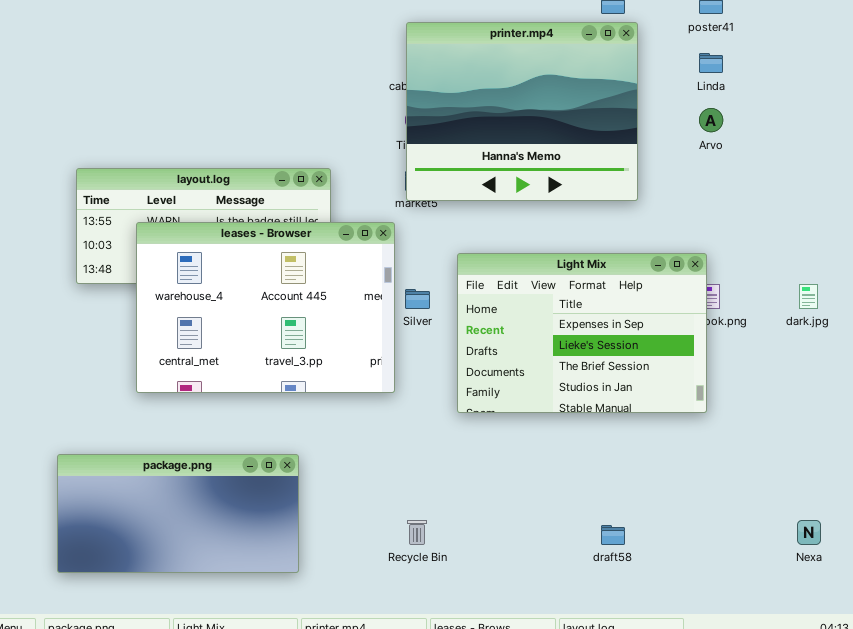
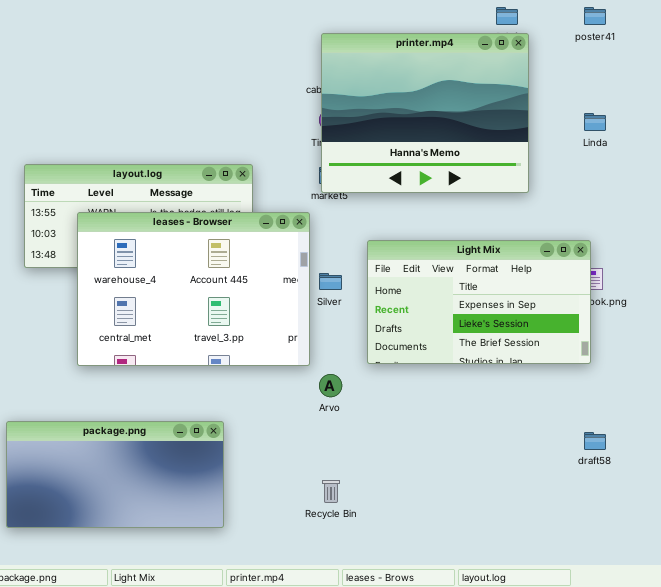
Linda: [699,53,723,73] -> [584,113,606,131], moved
Arvo: [699,108,723,132] -> [319,374,342,397], moved
Light Mix: [457,253,707,413] -> [367,240,591,364], resized
draft58: [601,525,625,545] -> [584,432,606,450], moved

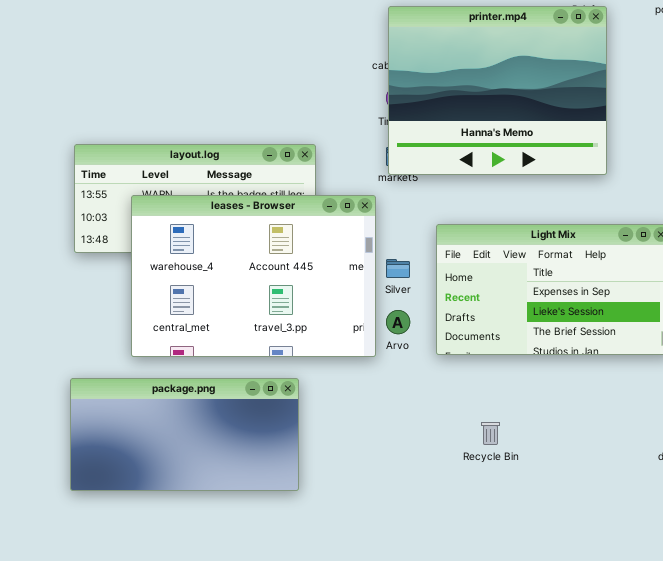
Arvo: [319,374,342,397] -> [386,310,410,334], moved
package.png: [6,421,224,528] -> [70,378,299,491], moved
Recycle Bin: [322,480,340,503] -> [481,422,500,445], moved

